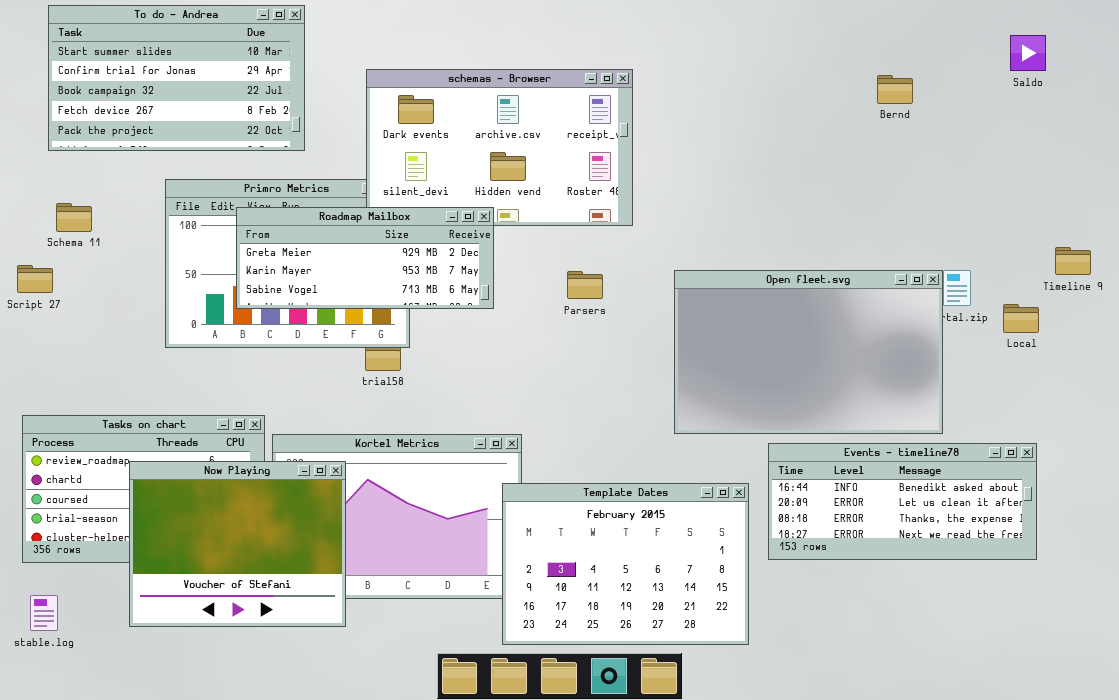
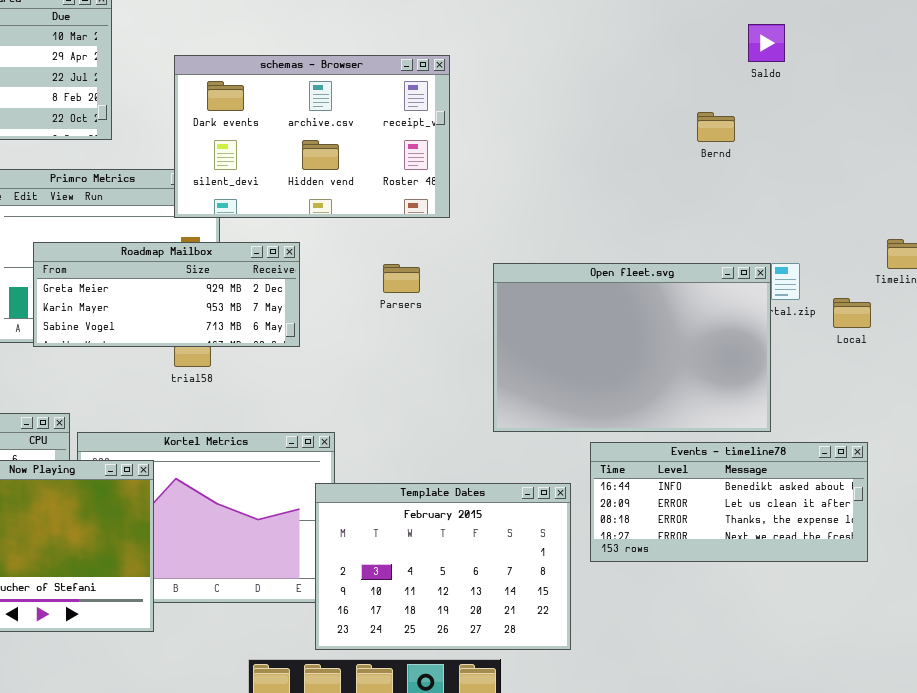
Saldo: [1010,35,1046,71] -> [748,24,785,62], moved
Bernd: [877,75,913,104] -> [697,112,735,142], moved
Roadmap Mailbox: [236,207,494,309] -> [33,242,300,347], moved

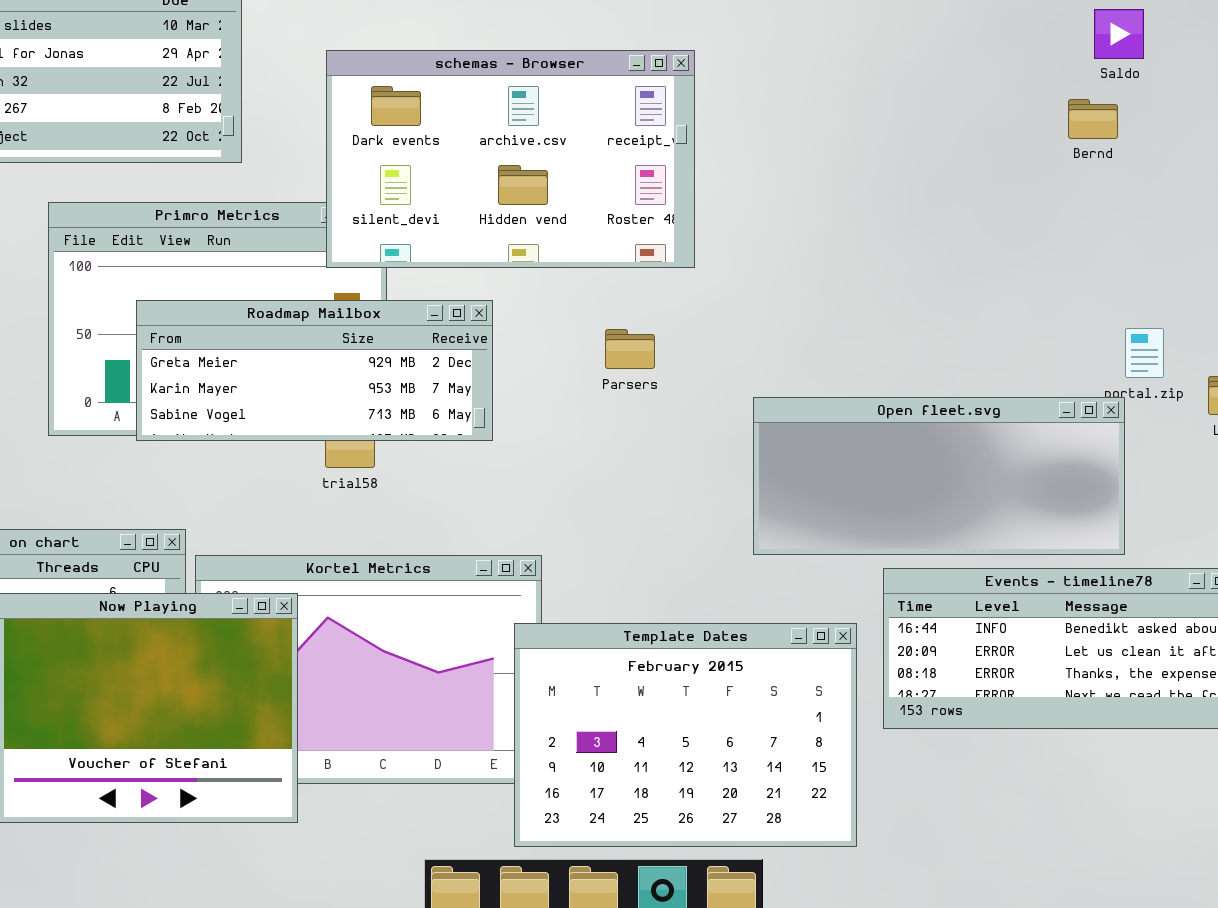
Bernd: [697,112,735,142] -> [1068,99,1118,139], moved
Open fleet.svg: [493,263,771,432] -> [753,397,1125,555], resized

